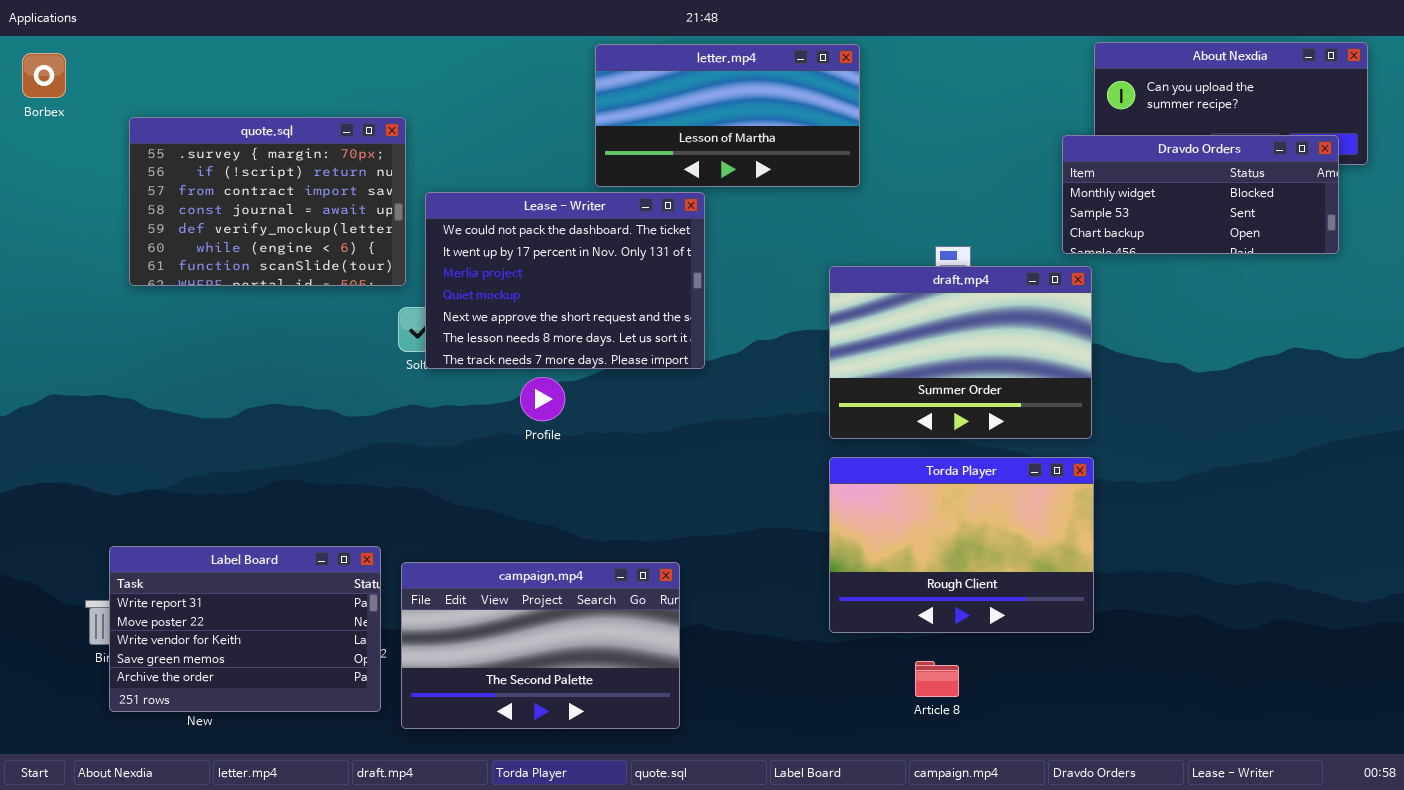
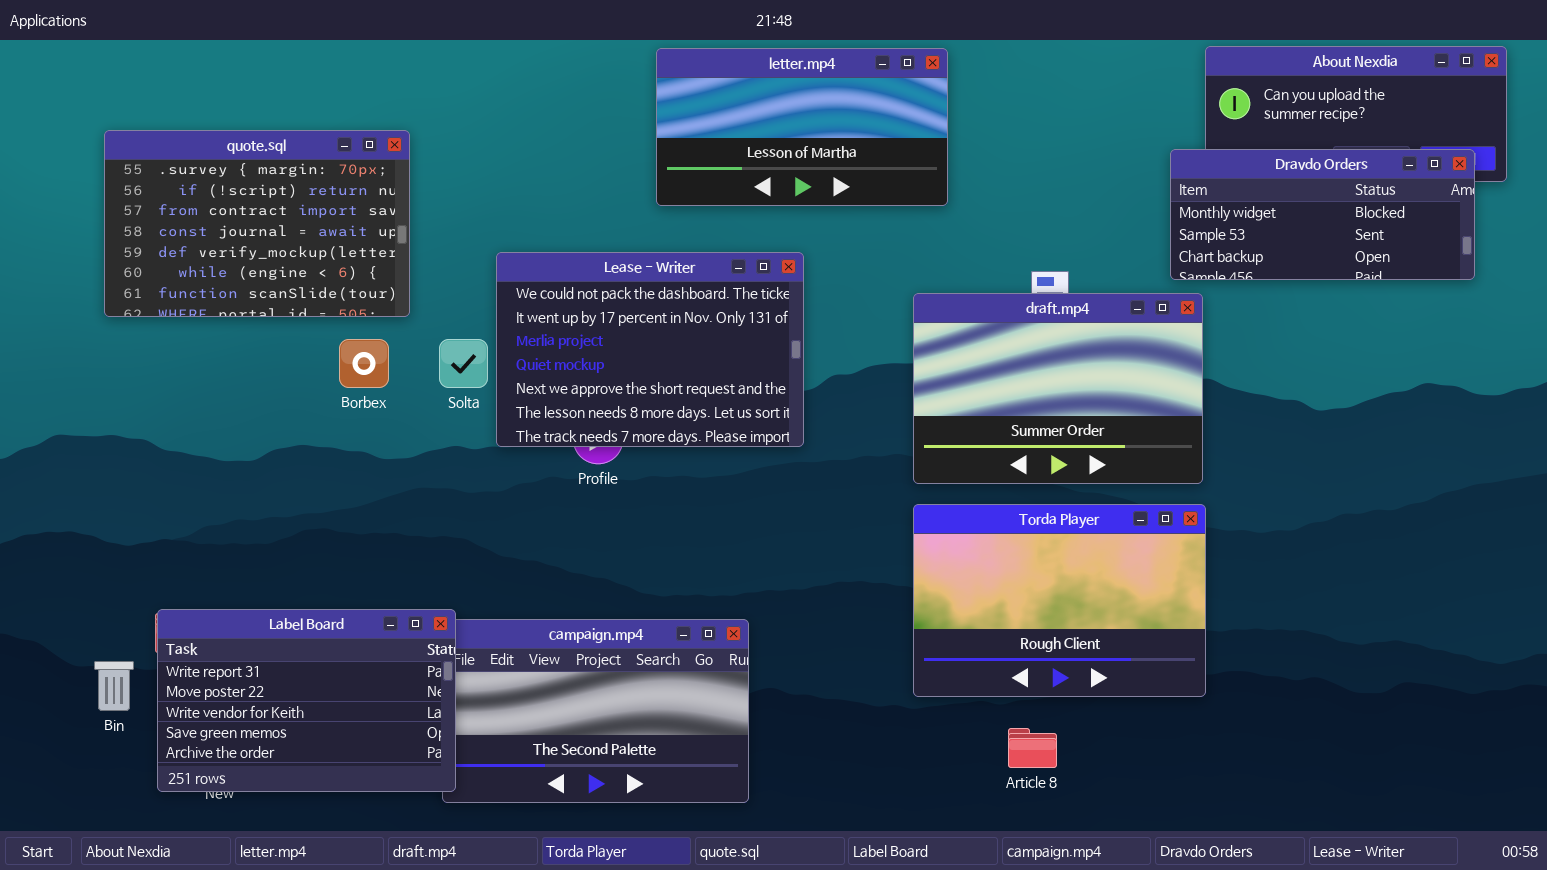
Borbex: [22,53,66,98] -> [339,339,389,388], moved
quote.sql: [129,117,406,286] -> [104,130,410,317], moved
Lease - Writer: [425,192,705,369] -> [496,252,804,447], moved
Label Board: [109,546,381,712] -> [157,609,456,792], moved

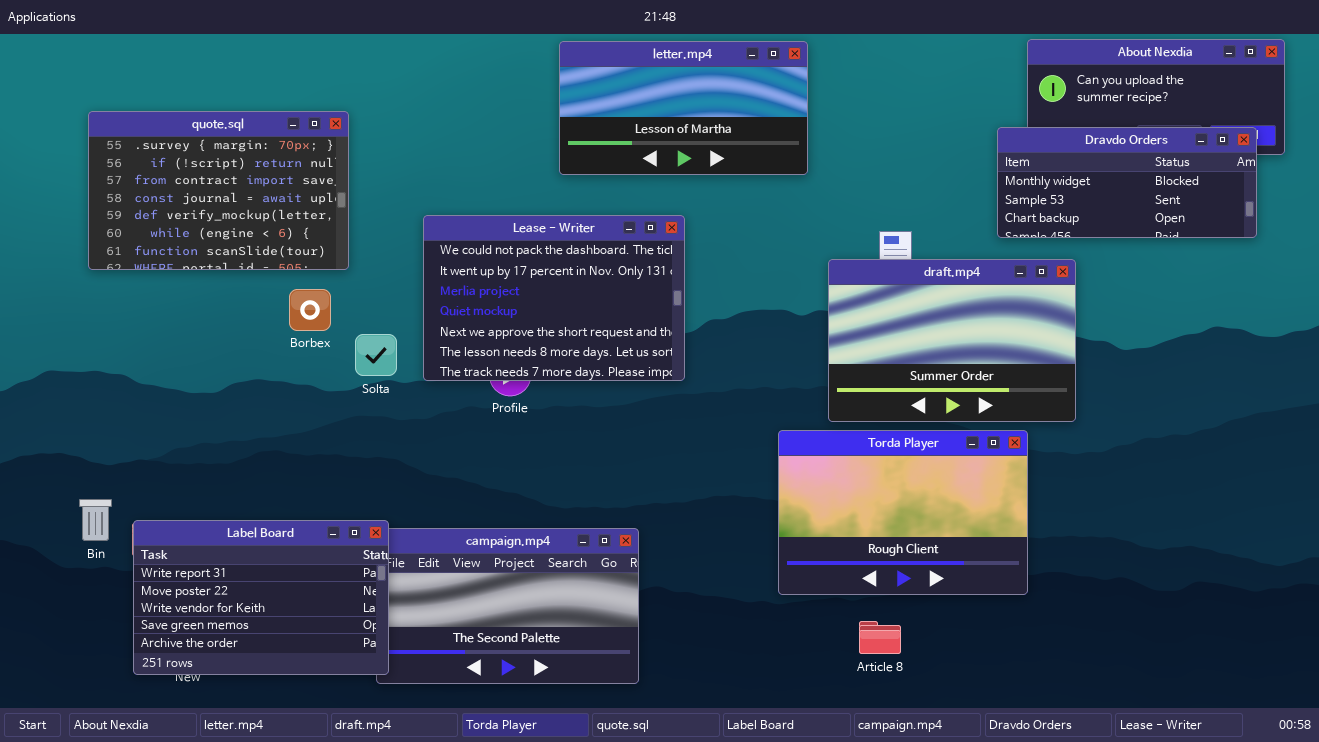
draft.mp4: [913,293,1203,484] -> [828,259,1076,422], moved
Solta: [439,339,488,388] -> [355,334,397,376], moved
Bin: [94,661,134,711] -> [79,499,112,541], moved

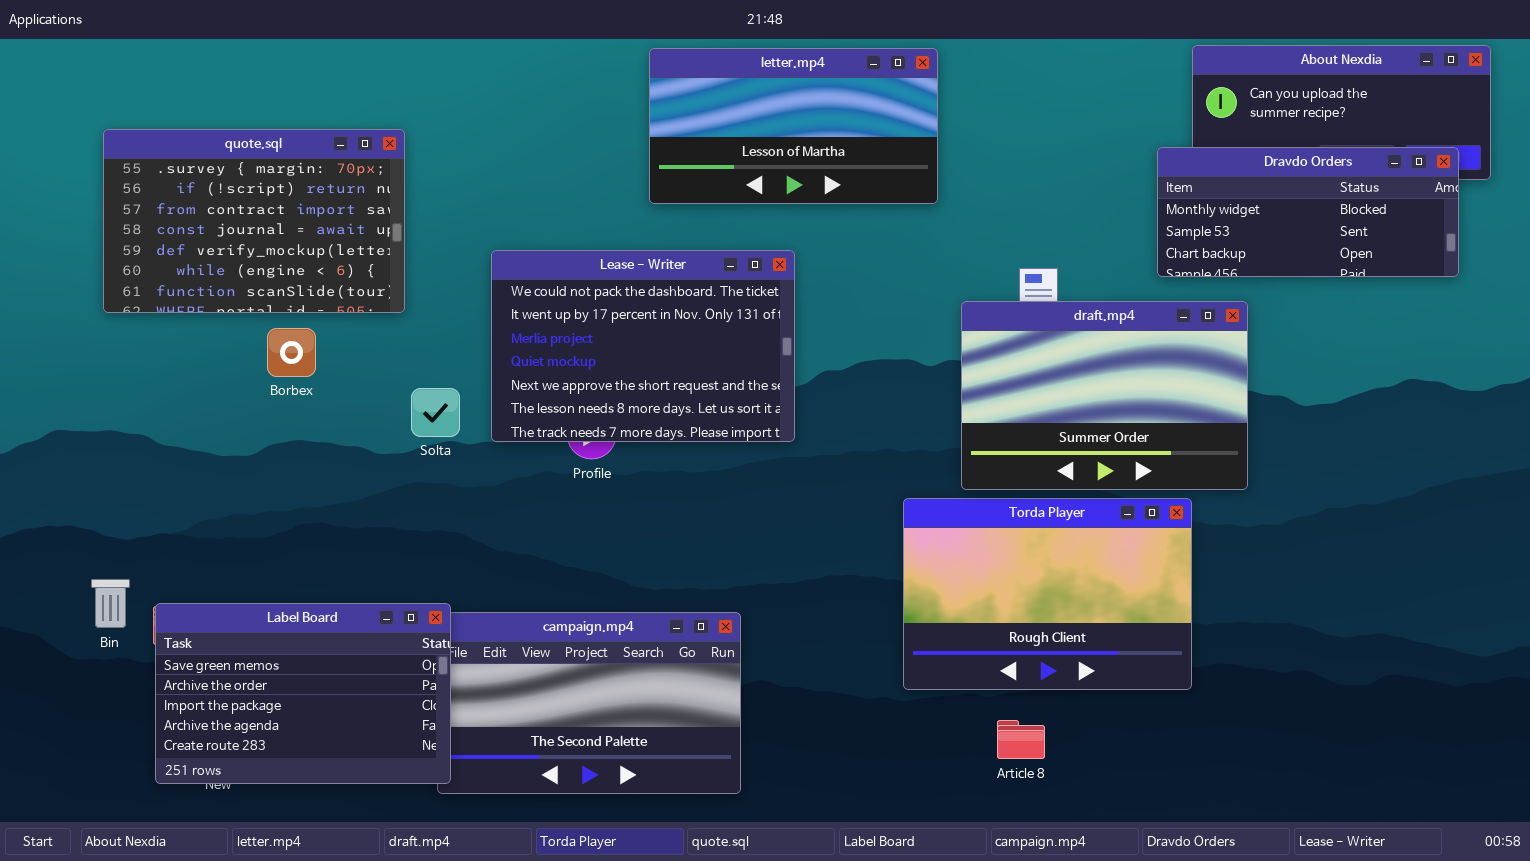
Borbex: [289,289,331,331] -> [267,328,316,377], moved
Label Board: [133,520,389,675] -> [155,603,451,784], scrolled down 3 rows

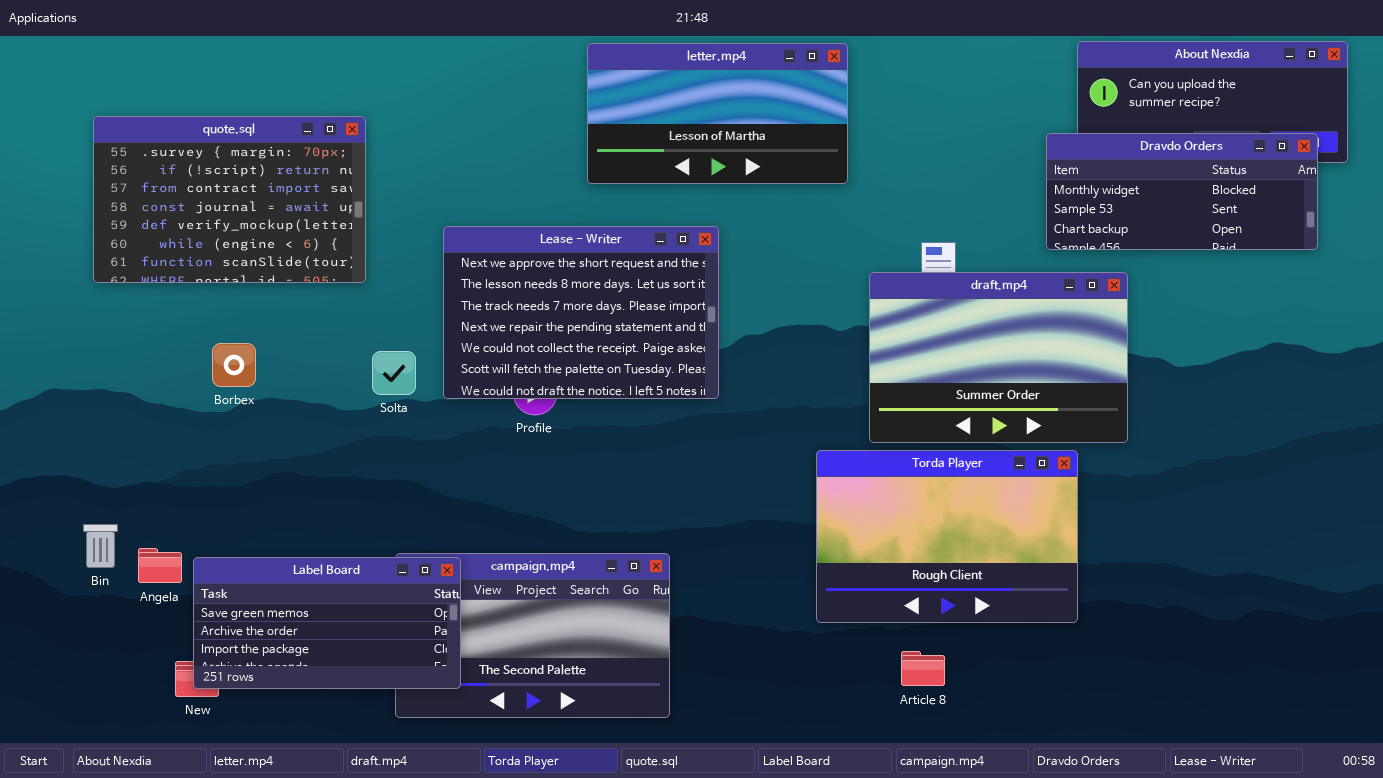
Lease - Writer: [491,250,795,442] -> [443,226,719,399], scrolled down 4 rows
Borbex: [267,328,316,377] -> [212,343,256,387], moved
Label Board: [155,603,451,784] -> [193,557,461,689], moved, resized

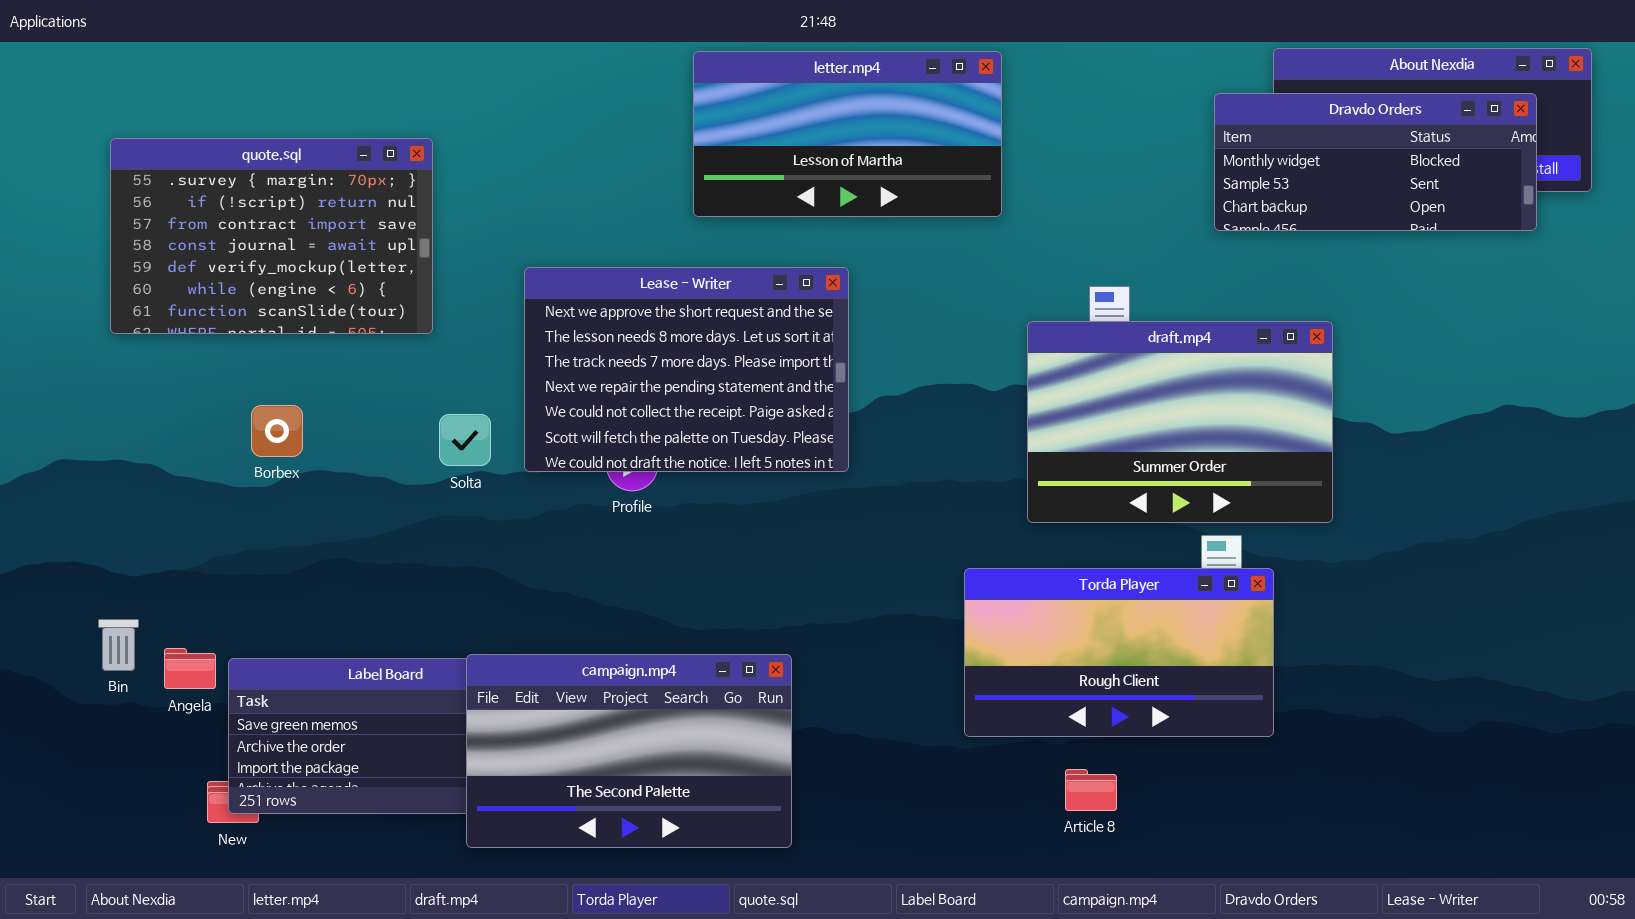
Dravdo Orders: [1046,133,1318,250] -> [1214,93,1537,231], moved
Torda Player: [816,450,1078,623] -> [964,568,1274,737], resized
campaign.mp4: [395,553,670,718] -> [466,654,792,848], raised

